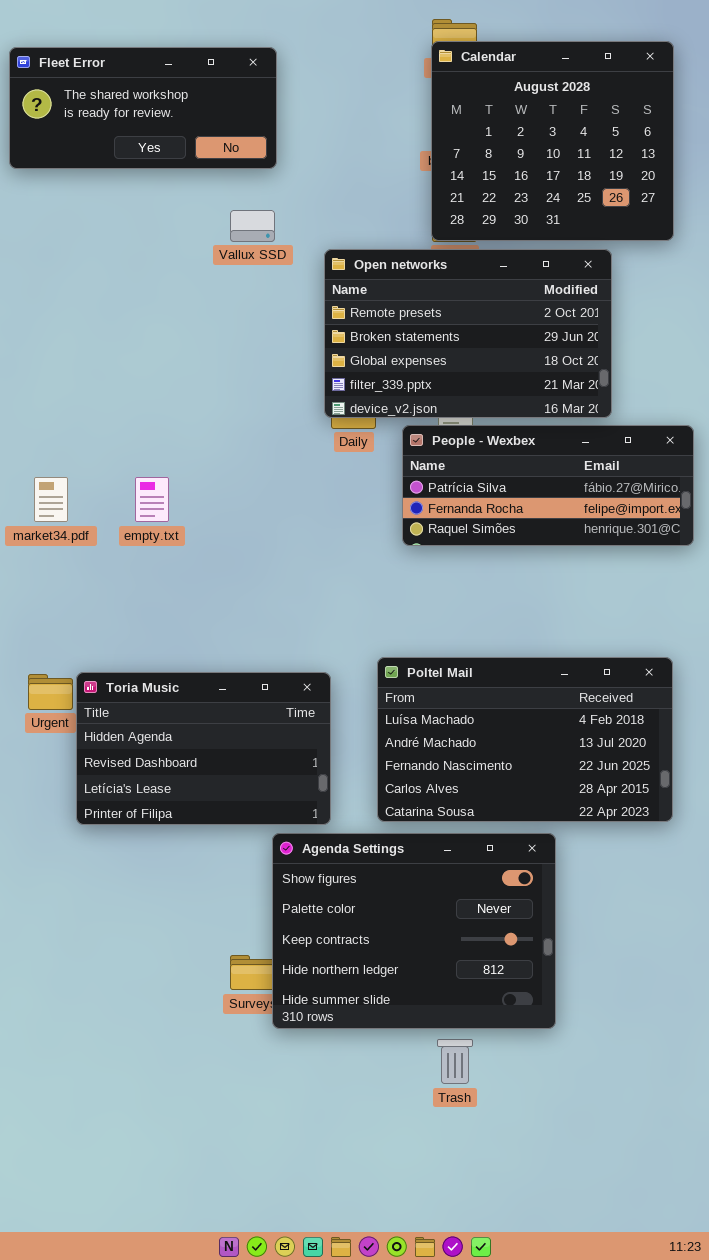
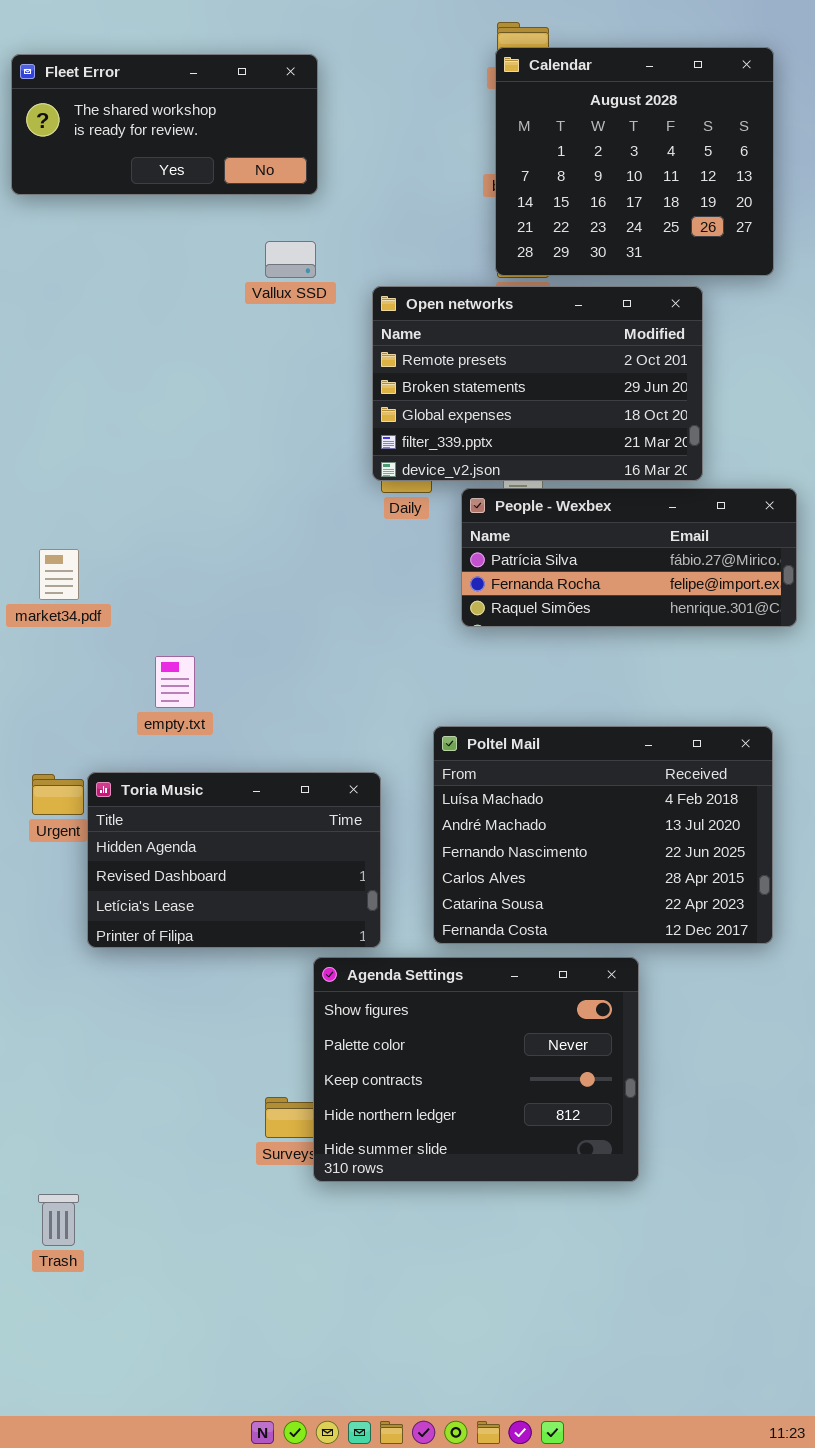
empty.txt: [135,477,169,522] -> [155,656,195,708], moved
Poltel Mail: [377,657,673,822] -> [433,726,773,944], resized
Trash: [437,1039,473,1084] -> [38,1194,79,1246], moved

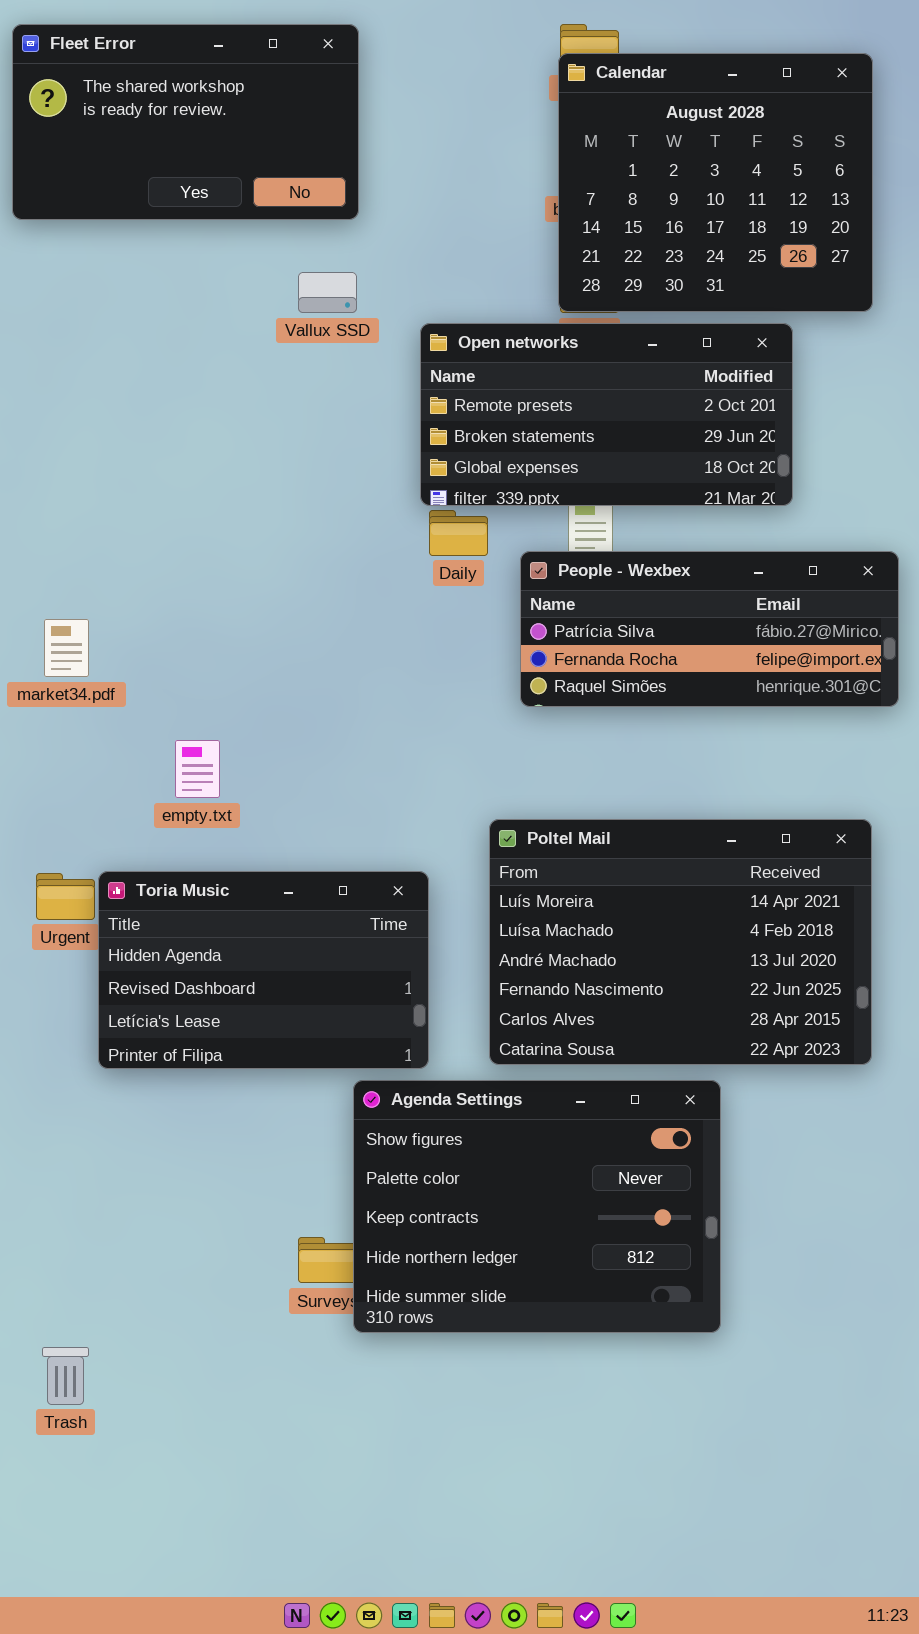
Fleet Error: [11,54,318,195] -> [12,24,359,220], resized
Open networks: [372,286,703,481] -> [420,323,793,506], resized
Poltel Mail: [433,726,773,944] -> [489,819,872,1065], scrolled up 1 row

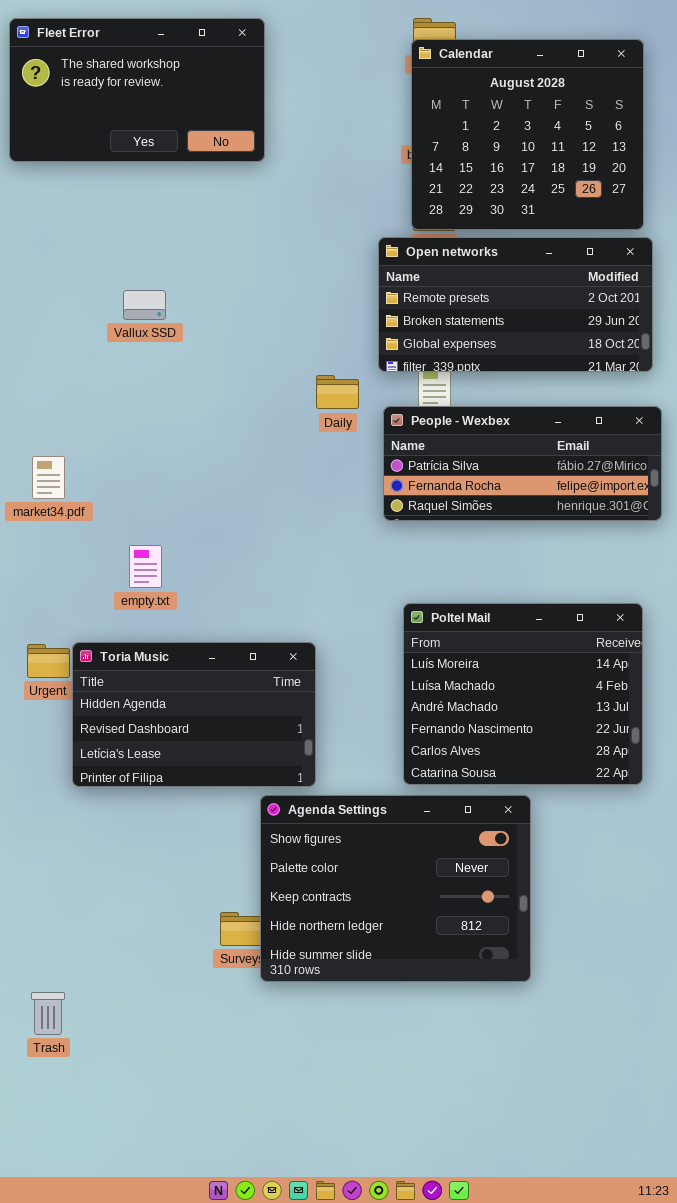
Vallux SSD: [298,272,357,313] -> [123,290,166,320], moved
Open networks: [420,323,793,506] -> [378,237,653,372], moved
Poltel Mail: [489,819,872,1065] -> [403,603,643,785], resized

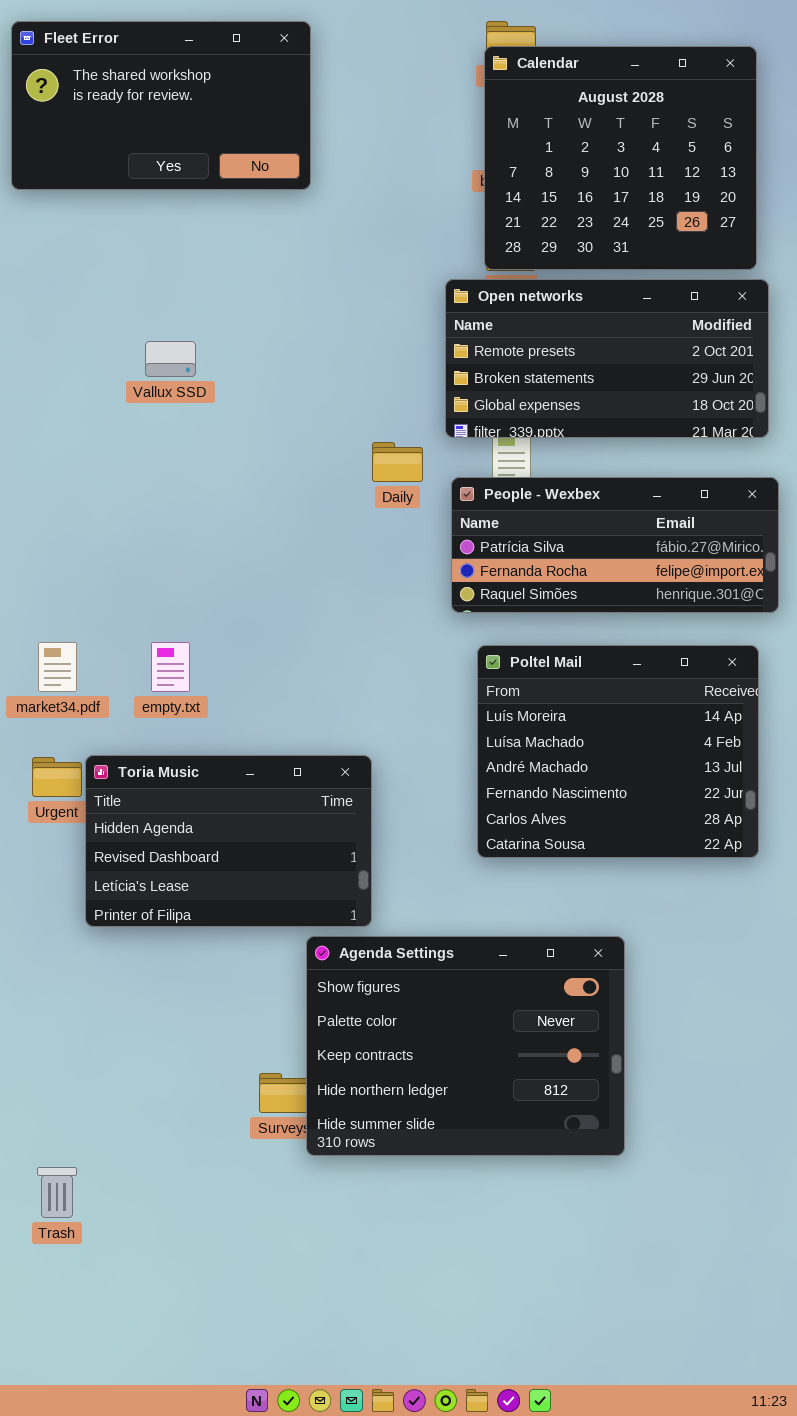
market34.pdf: [32,456,65,499] -> [38,642,77,692], moved
Poltel Mail: [403,603,643,785] -> [477,645,759,858], moved

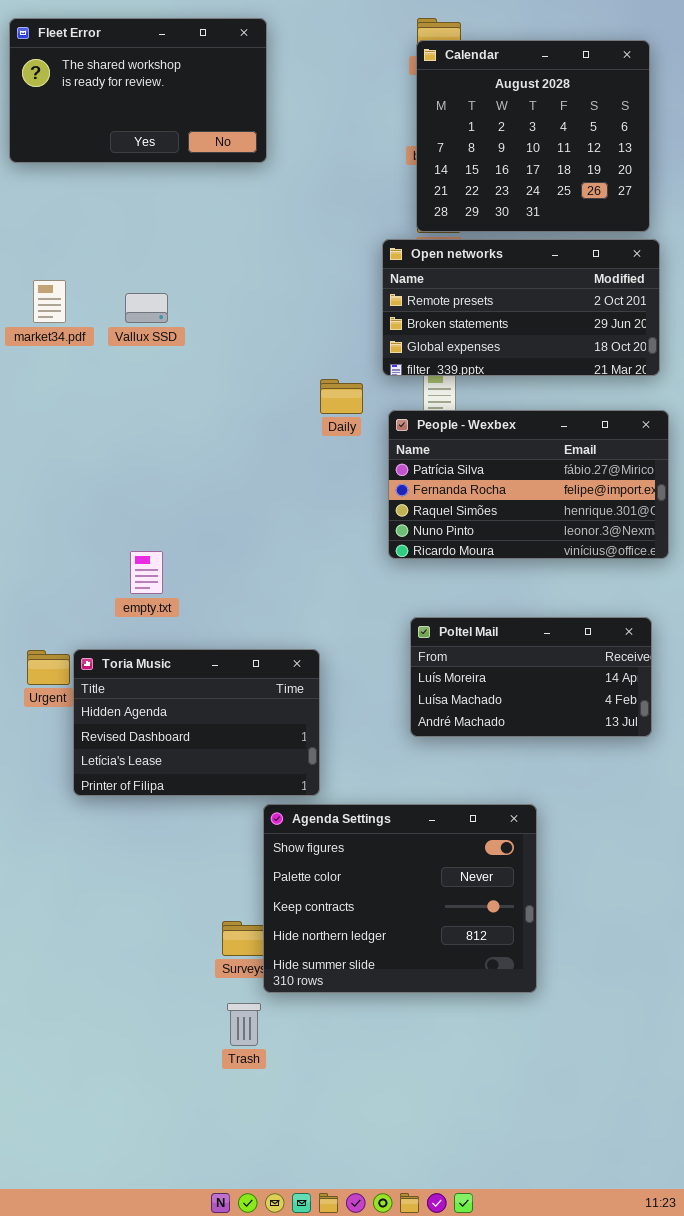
People - Wexbex: [451,477,779,613] -> [388,410,669,559], resized
market34.pdf: [38,642,77,692] -> [33,280,66,323], moved
Poltel Mail: [477,645,759,858] -> [410,617,652,737], resized
Trash: [37,1167,77,1218] -> [227,1003,261,1046], moved

